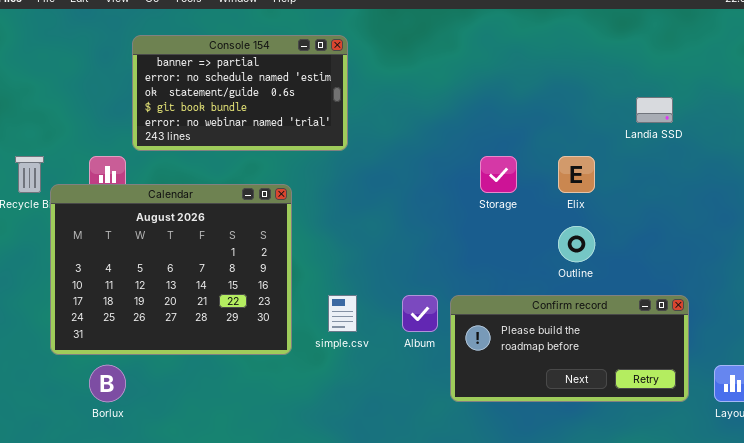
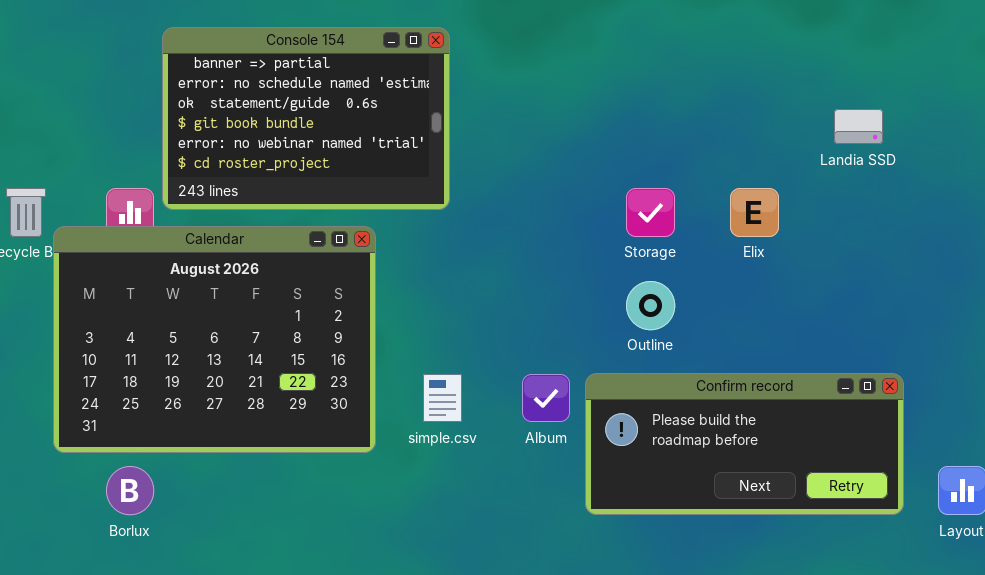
Console 154: [132,35,348,151] -> [162,27,450,210], resized
Outline: [558,226,595,262] -> [626,281,675,330], moved

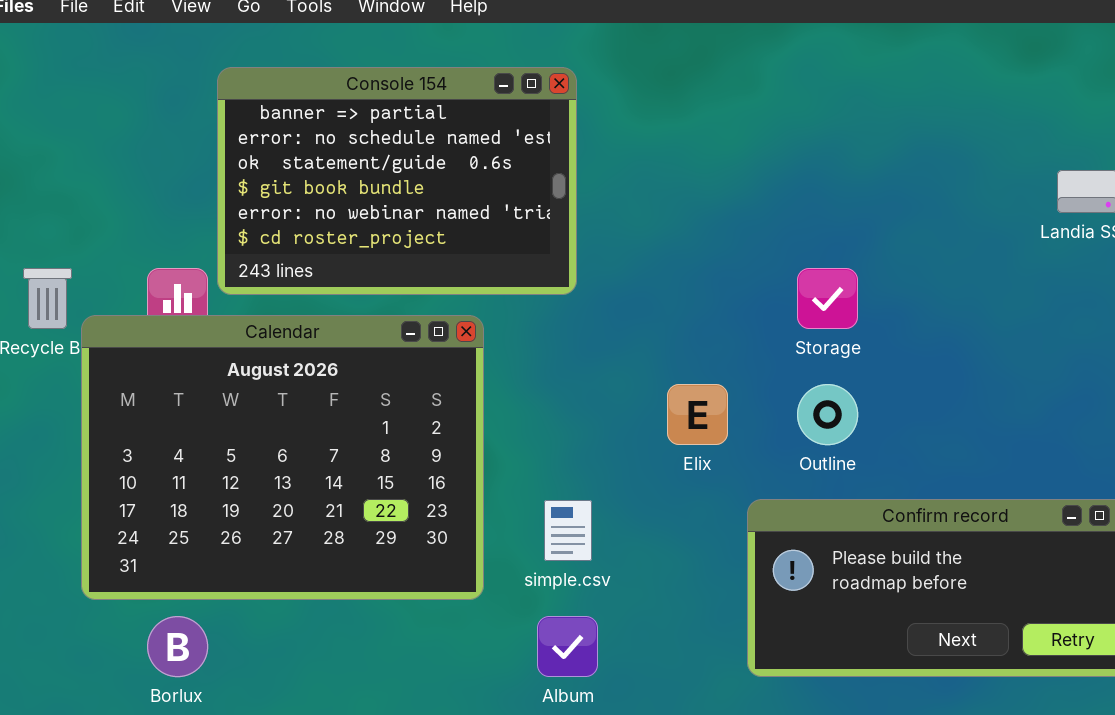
Elix: [730,188,779,237] -> [667,384,728,445], moved
Album: [522,374,570,422] -> [537,616,598,677], moved

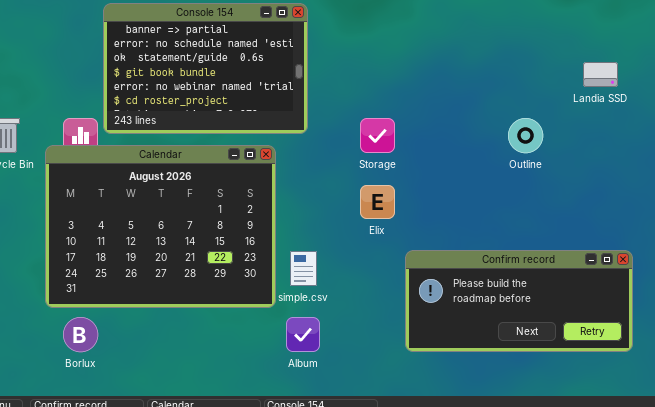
Storage: [797,268,858,329] -> [360,118,395,153], moved
Calendar: [81,315,484,600] -> [45,145,276,308], moved
Outline: [797,384,858,445] -> [508,118,543,153], moved

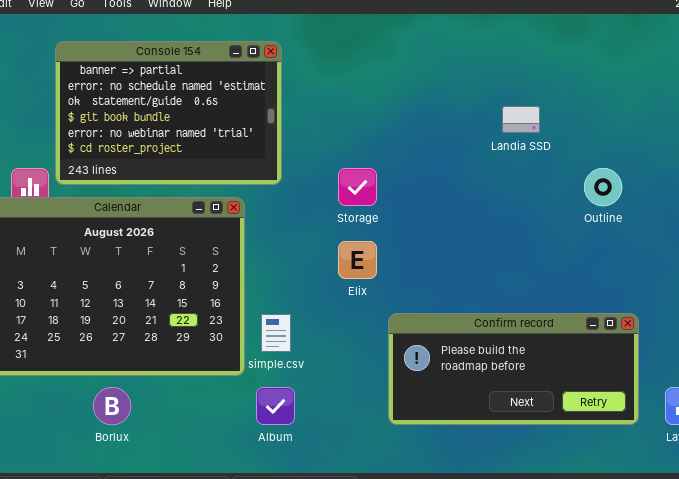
Landia SSD: [583,62,618,87] -> [502,106,540,133], moved
Outline: [508,118,543,153] -> [584,168,622,206], moved
Borlux: [63,317,98,352] -> [93,387,131,425], moved

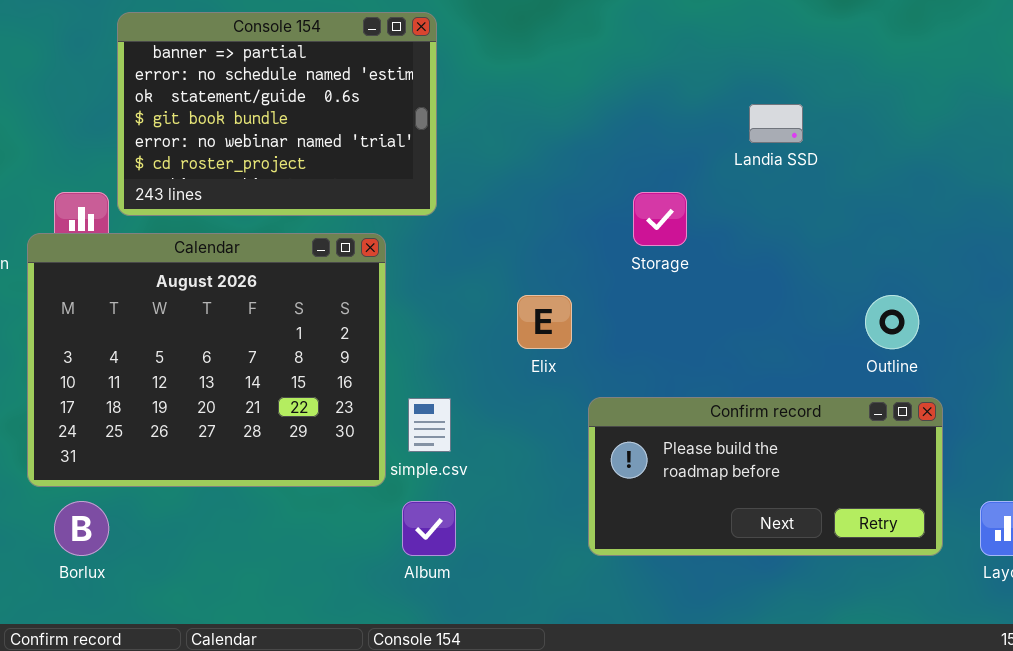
Storage: [338,168,377,206] -> [633,192,687,246], moved
Outline: [584,168,622,206] -> [865,295,919,349], moved
Borlux: [93,387,131,425] -> [54,501,109,556], moved

